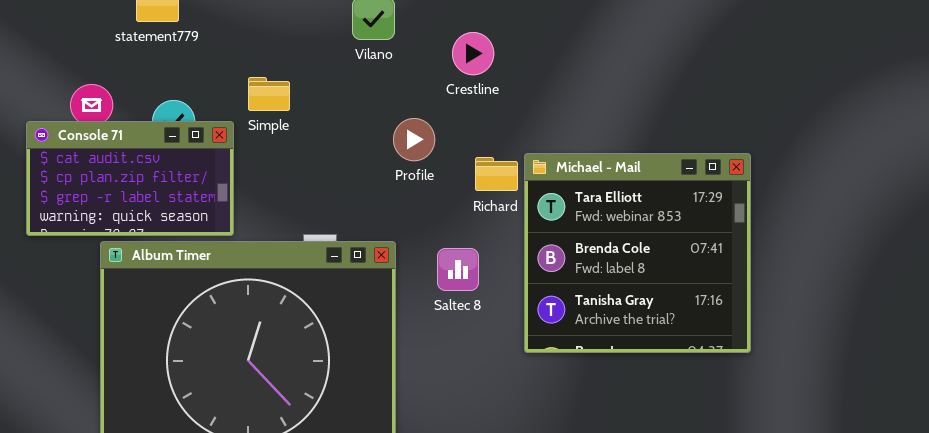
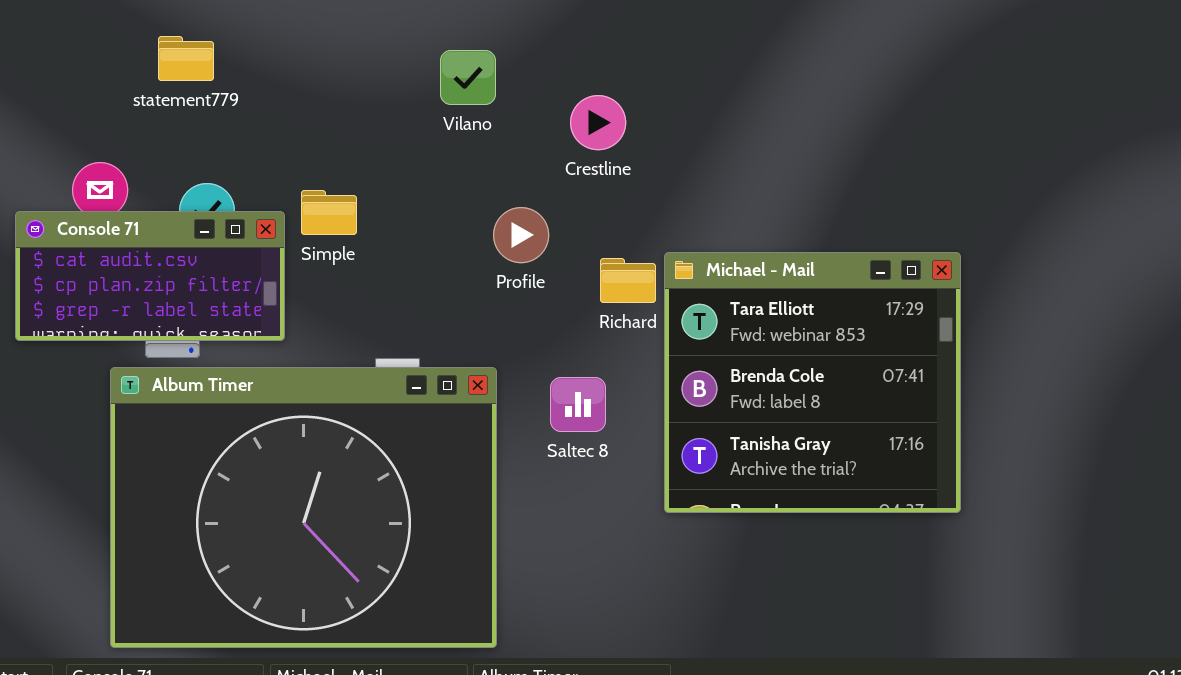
Simple: [248,77,290,111] -> [301,190,357,235], moved
Console 71: [26,121,234,236] -> [15,211,285,341], resized

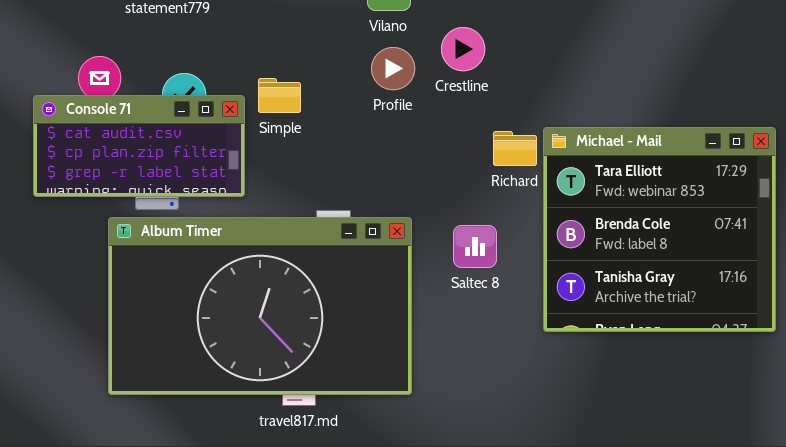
Crestline: [570,95,626,150] -> [441,27,485,71], moved
Profile: [493,207,549,263] -> [371,47,415,90], moved
Album Timer: [110,367,497,648] -> [108,217,412,395], resized

